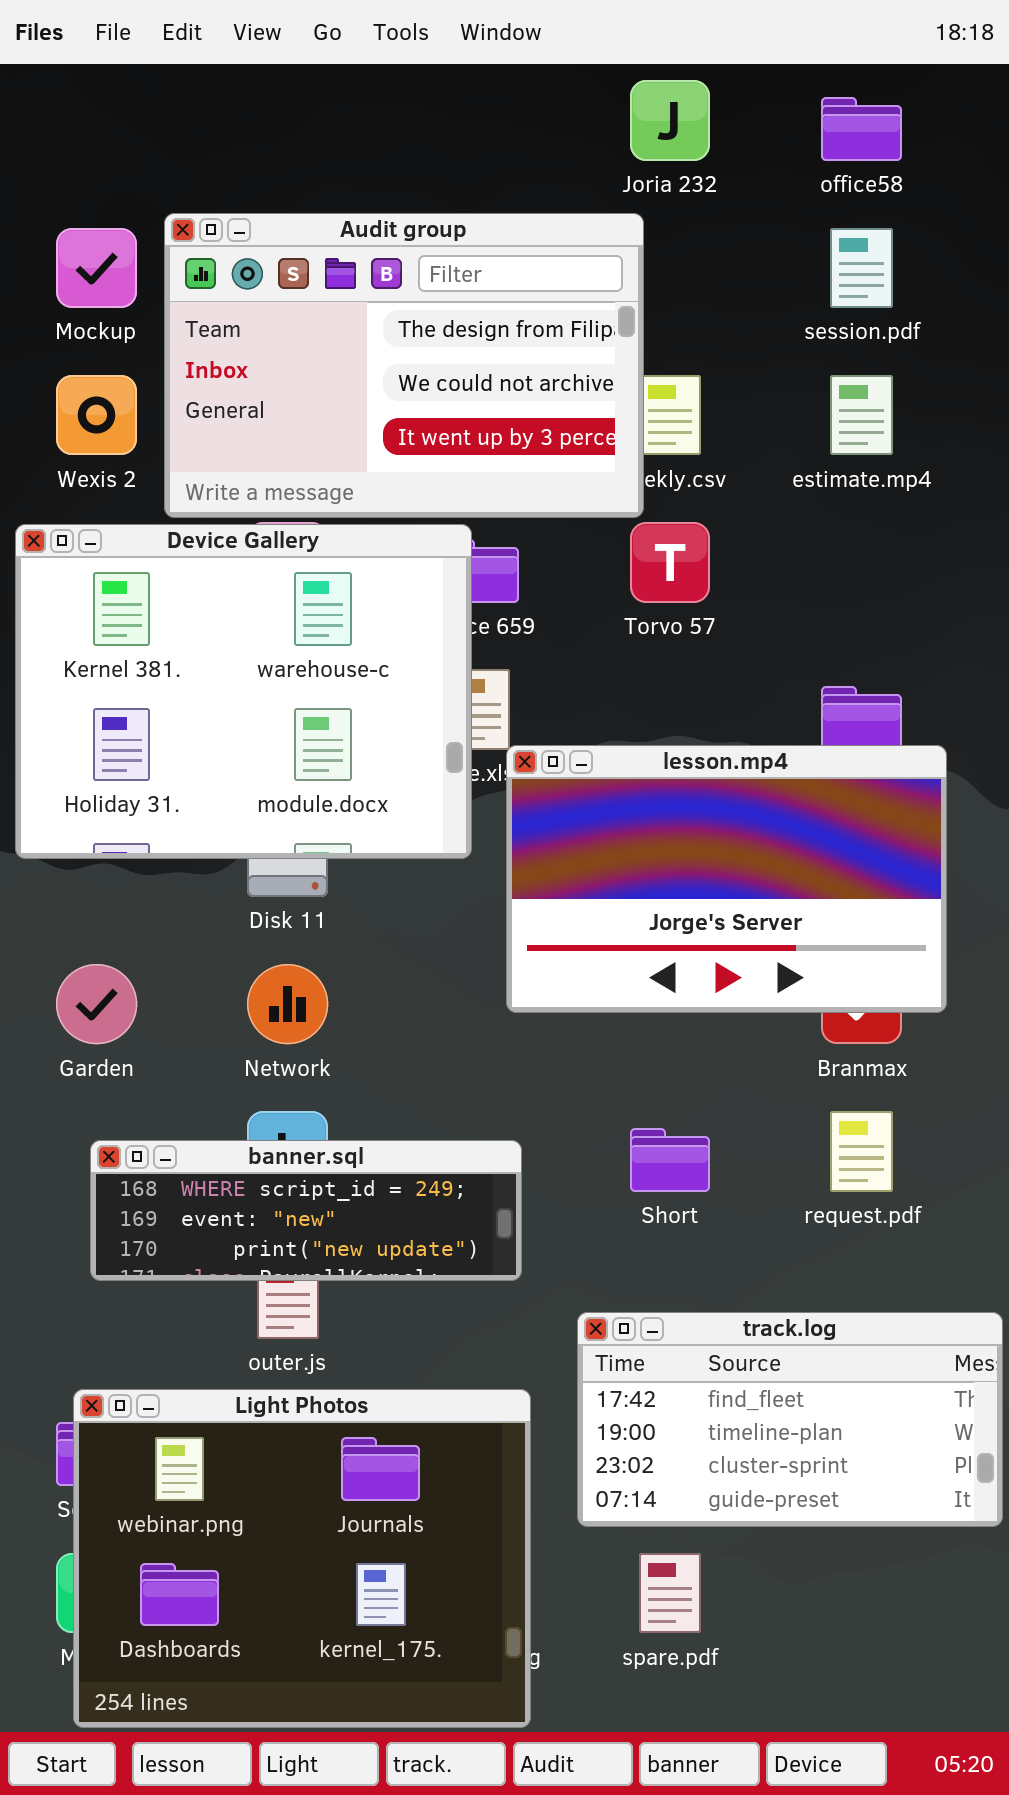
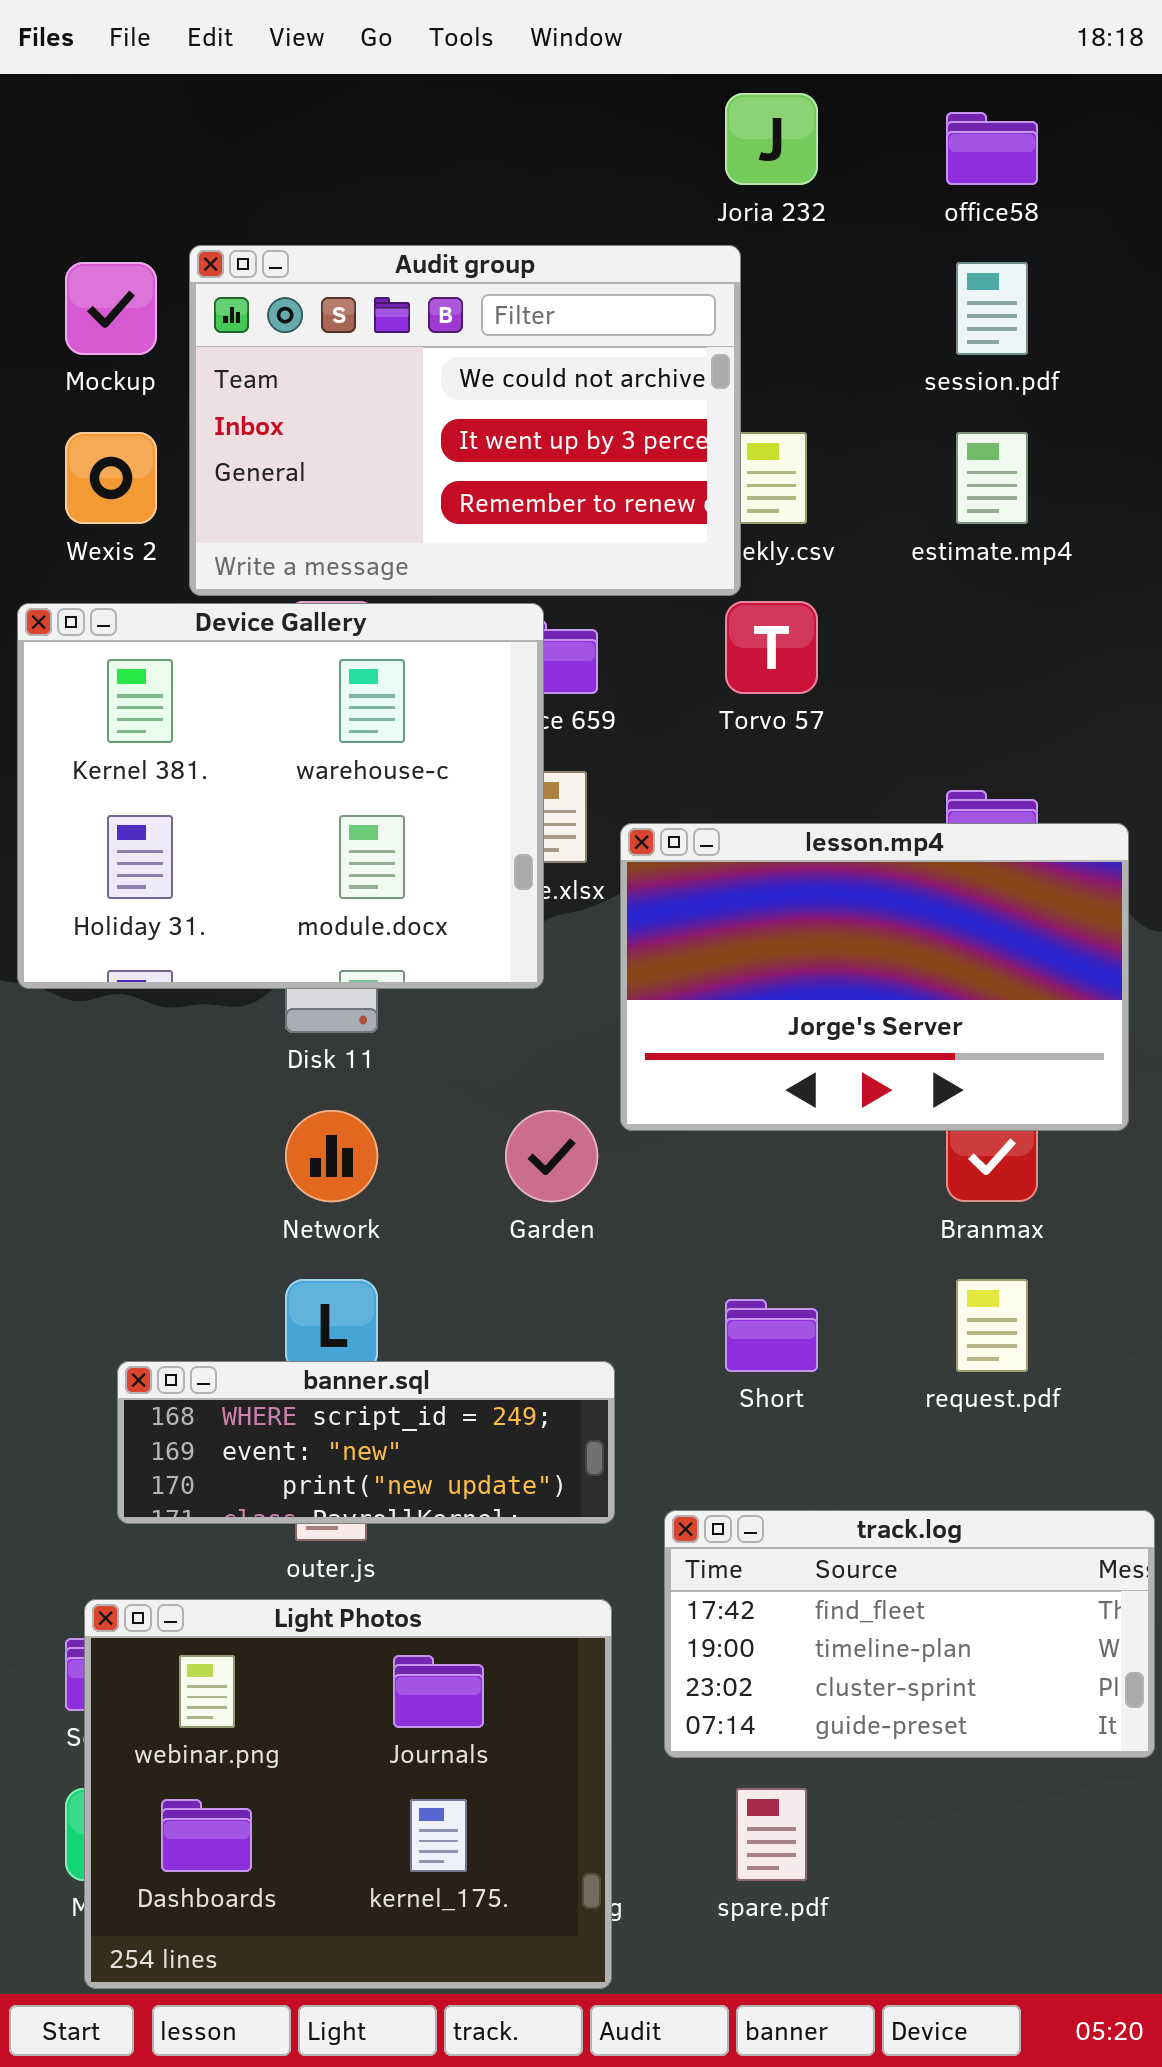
Audit group: [164,213,644,518] -> [189,245,741,596], scrolled down 1 row
lesson.mp4: [506,745,947,1013] -> [620,823,1129,1131], moved
Garden: [56,964,137,1044] -> [505,1110,598,1202], moved
banner.sql: [90,1140,522,1281] -> [117,1361,615,1524], moved

